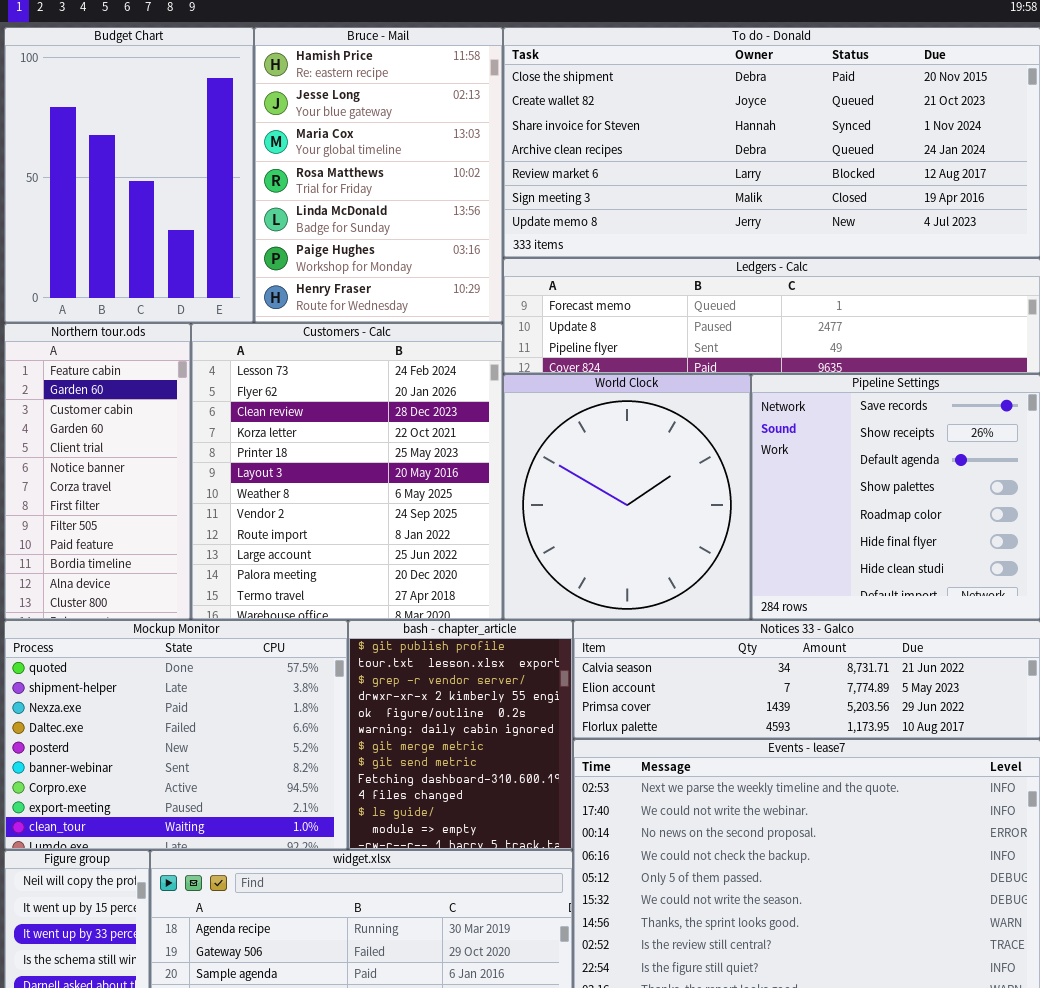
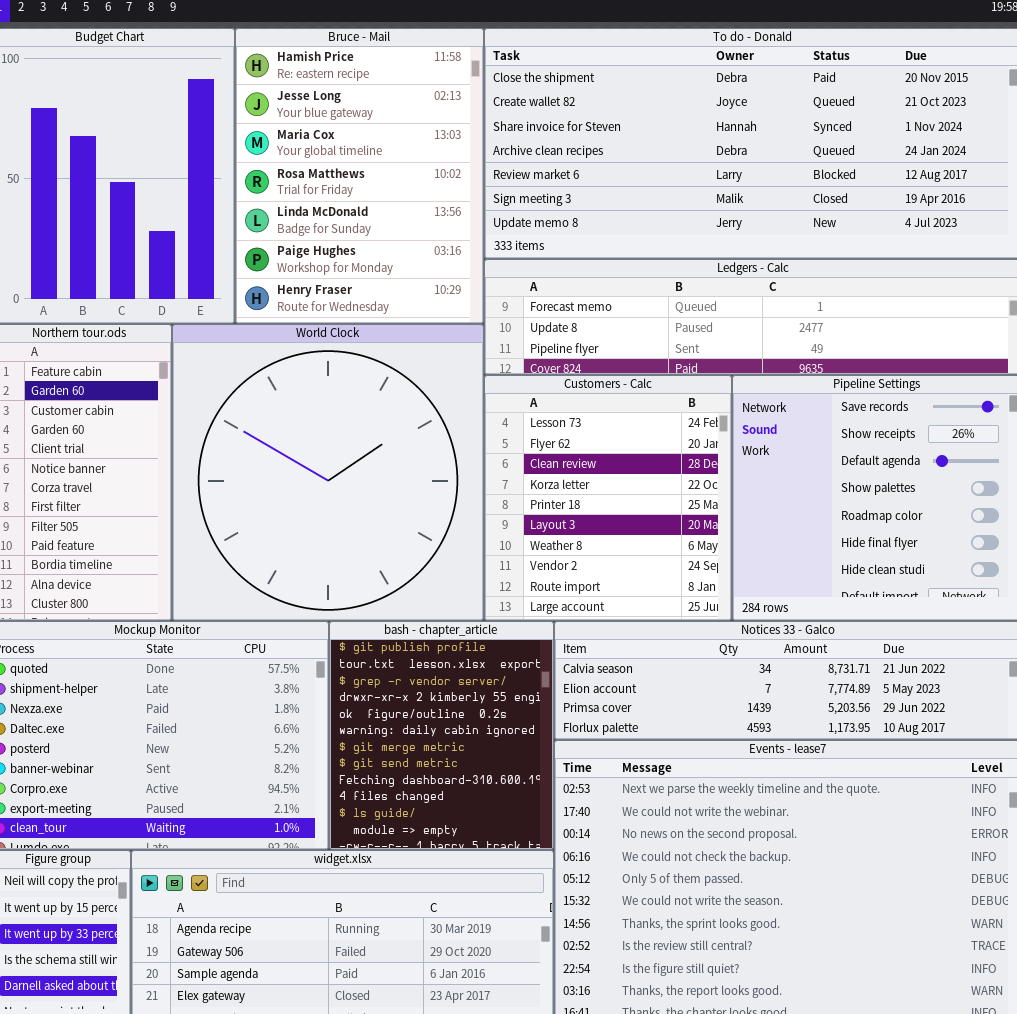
Customers - Calc: [191,323,503,620] -> [484,375,732,621], moved, resized
World Clock: [503,374,751,620] -> [172,324,484,621], moved, resized

